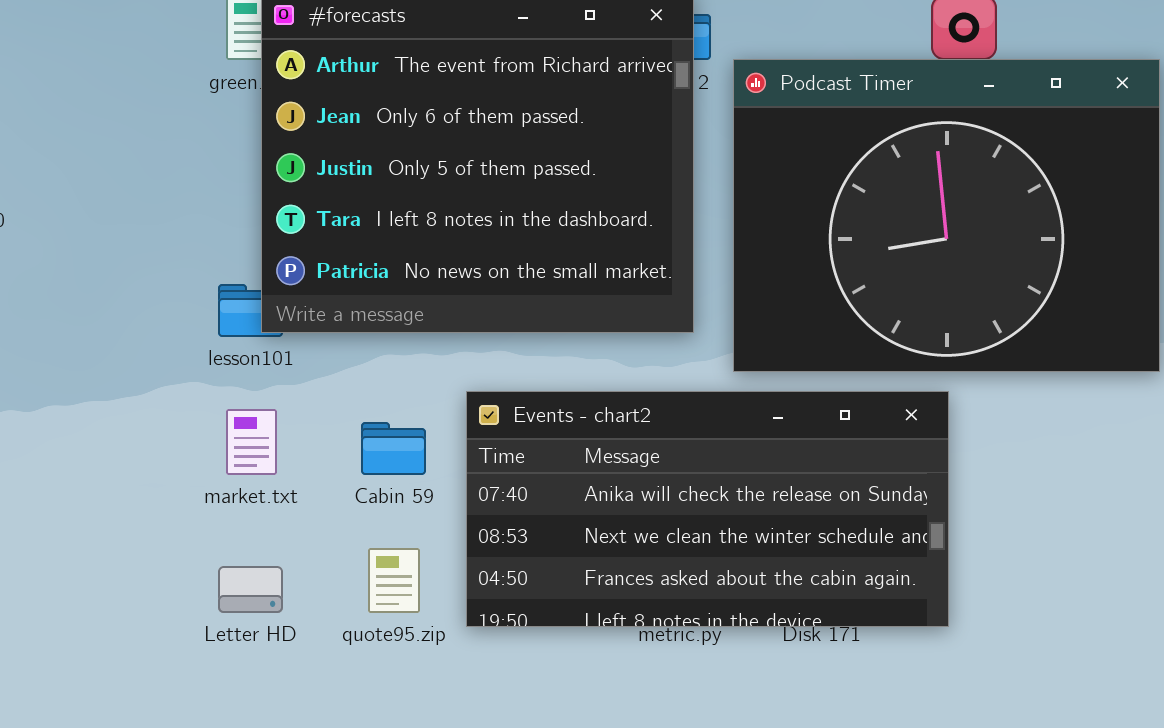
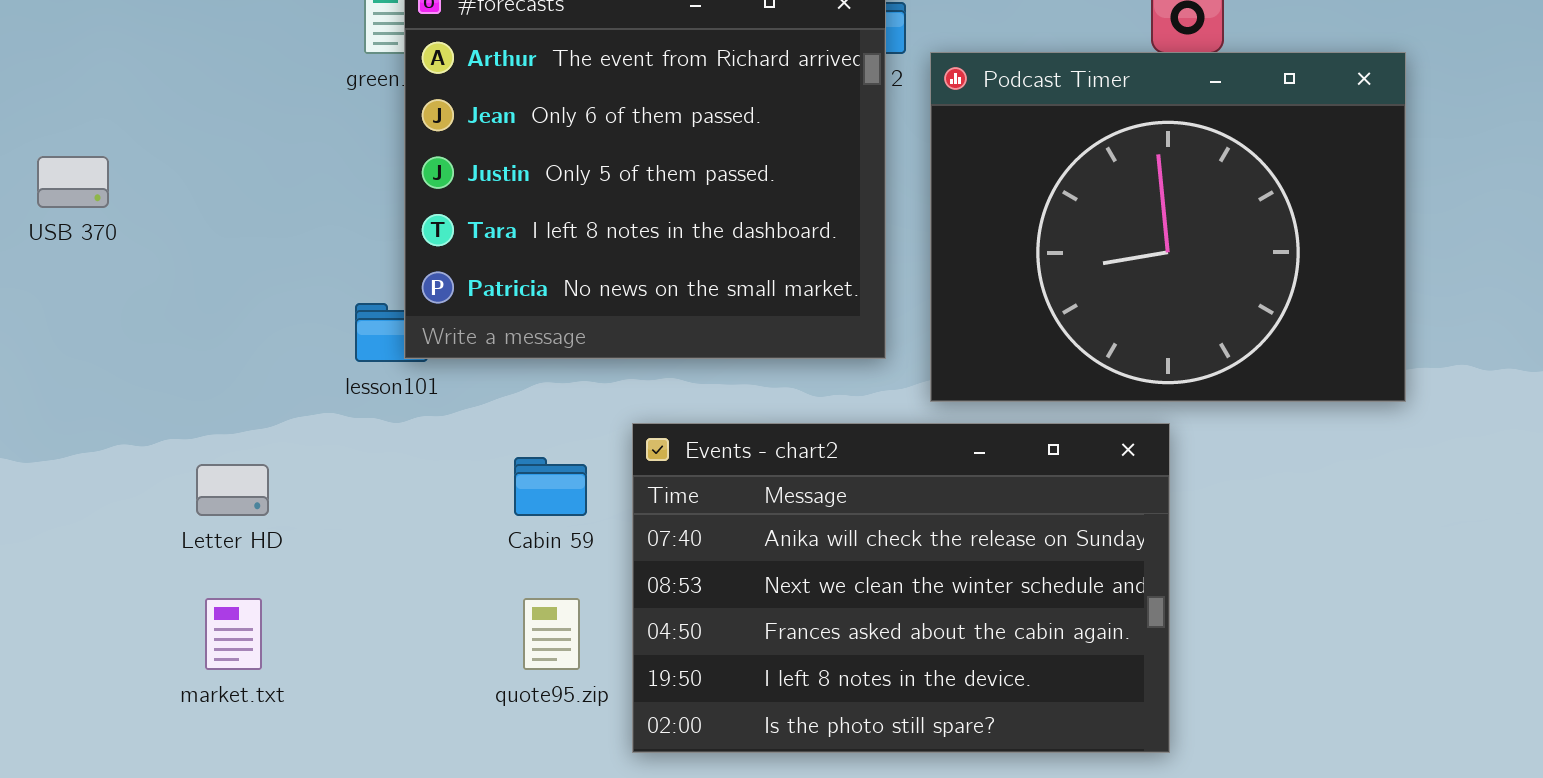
Events - chart2: [466,391,949,627] -> [632,423,1170,753], resized
market.txt: [226,409,277,475] -> [205,598,262,670], moved
Letter HD: [218,566,283,613] -> [196,464,269,516], moved

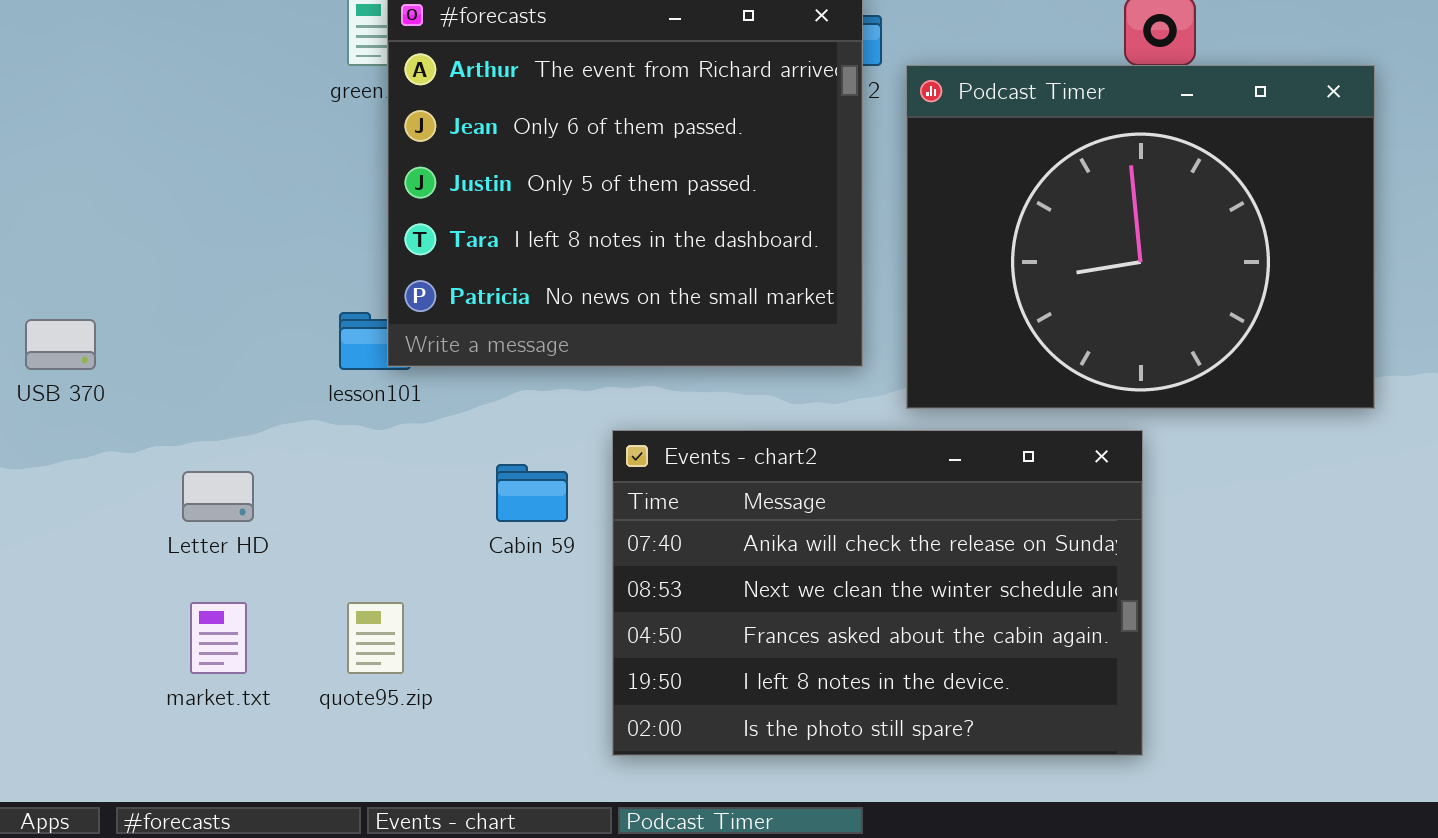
USB 370: [37,156,109,208] -> [25,319,96,370], moved
quote95.zip: [523,598,580,670] -> [347,602,404,674], moved

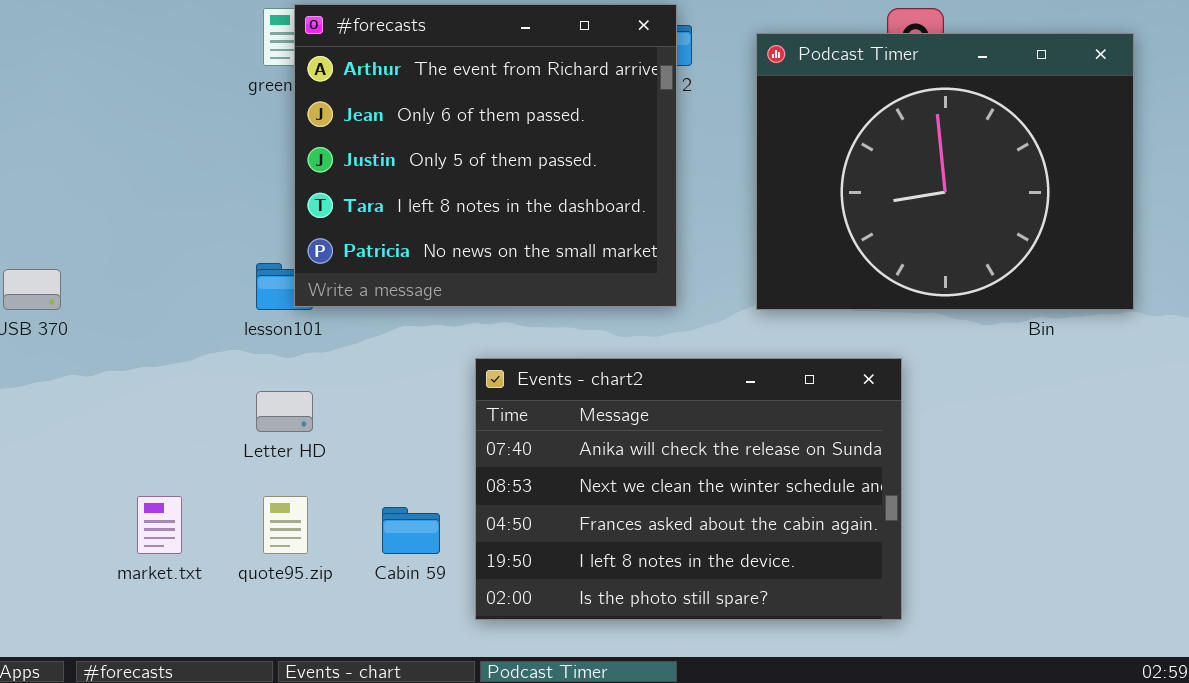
Podcast Timer: [906,65,1375,409] -> [756,33,1134,310], moved
Cabin 59: [496,464,568,522] -> [382,507,440,554], moved
Letter HD: [182,471,254,522] -> [256,391,313,432], moved

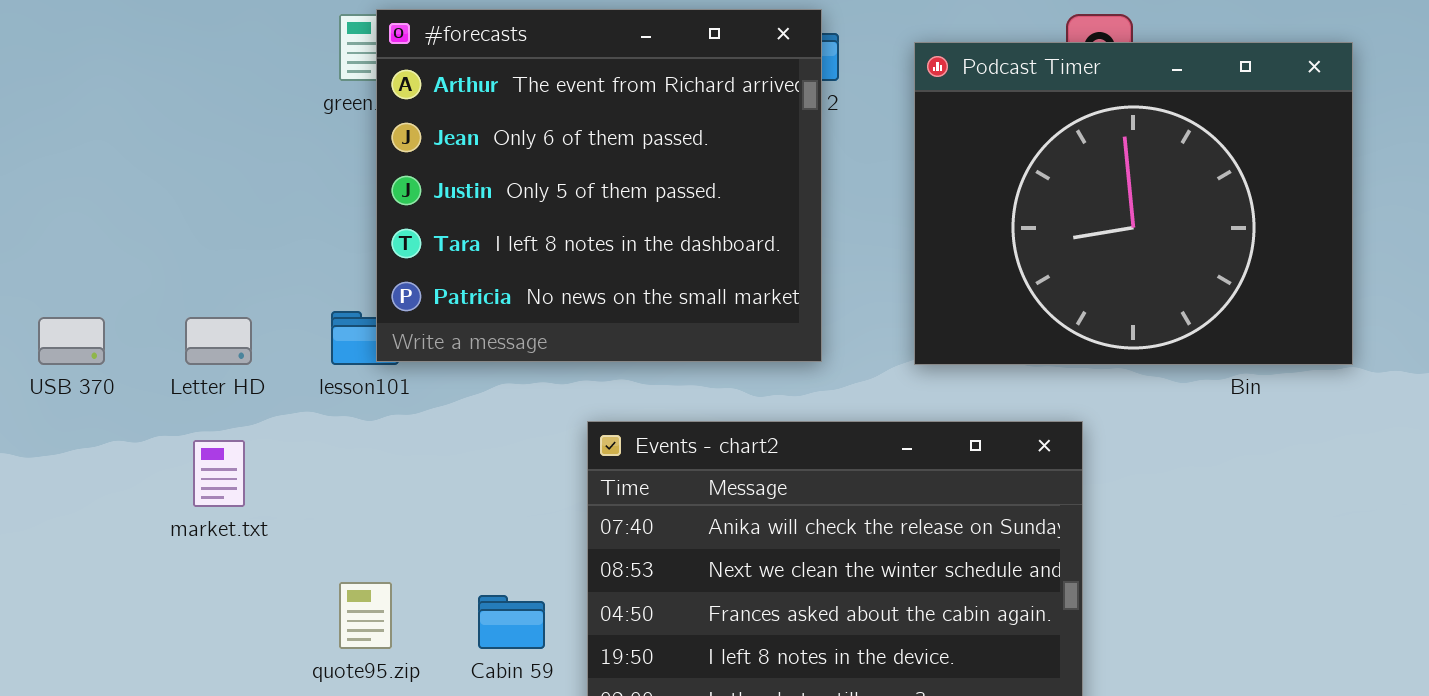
Letter HD: [256,391,313,432] -> [185,317,252,365], moved
market.txt: [137,496,182,554] -> [193,440,245,507], moved

